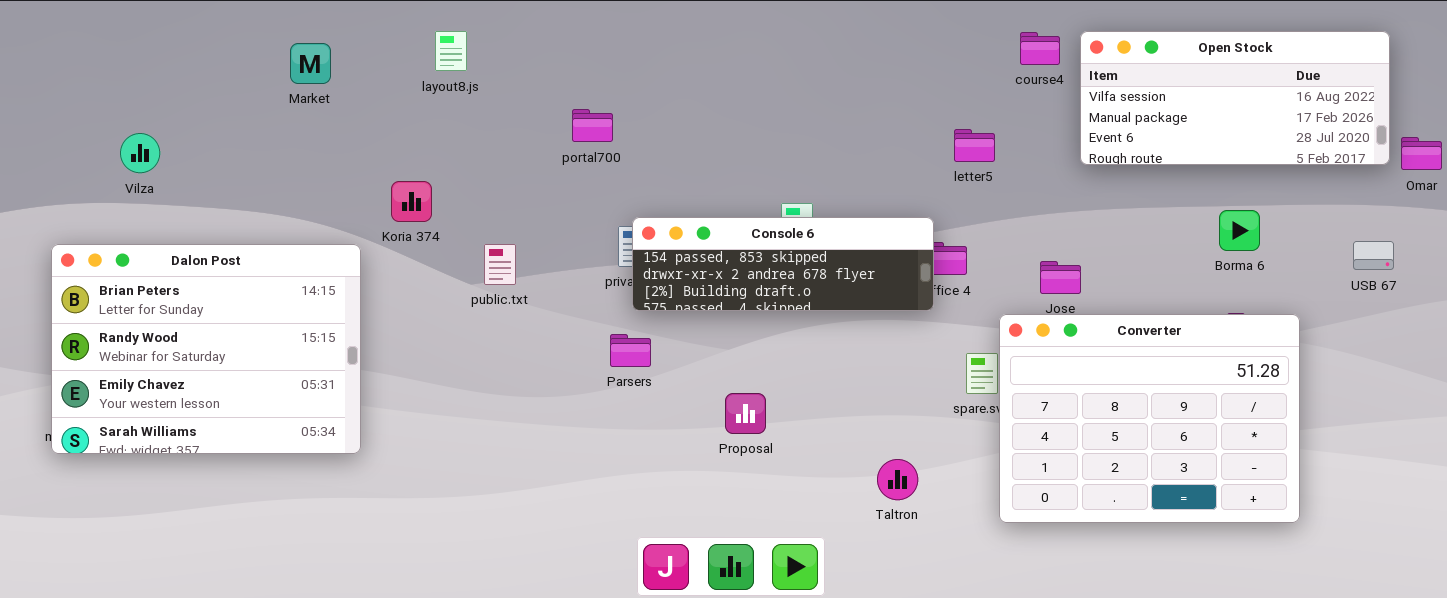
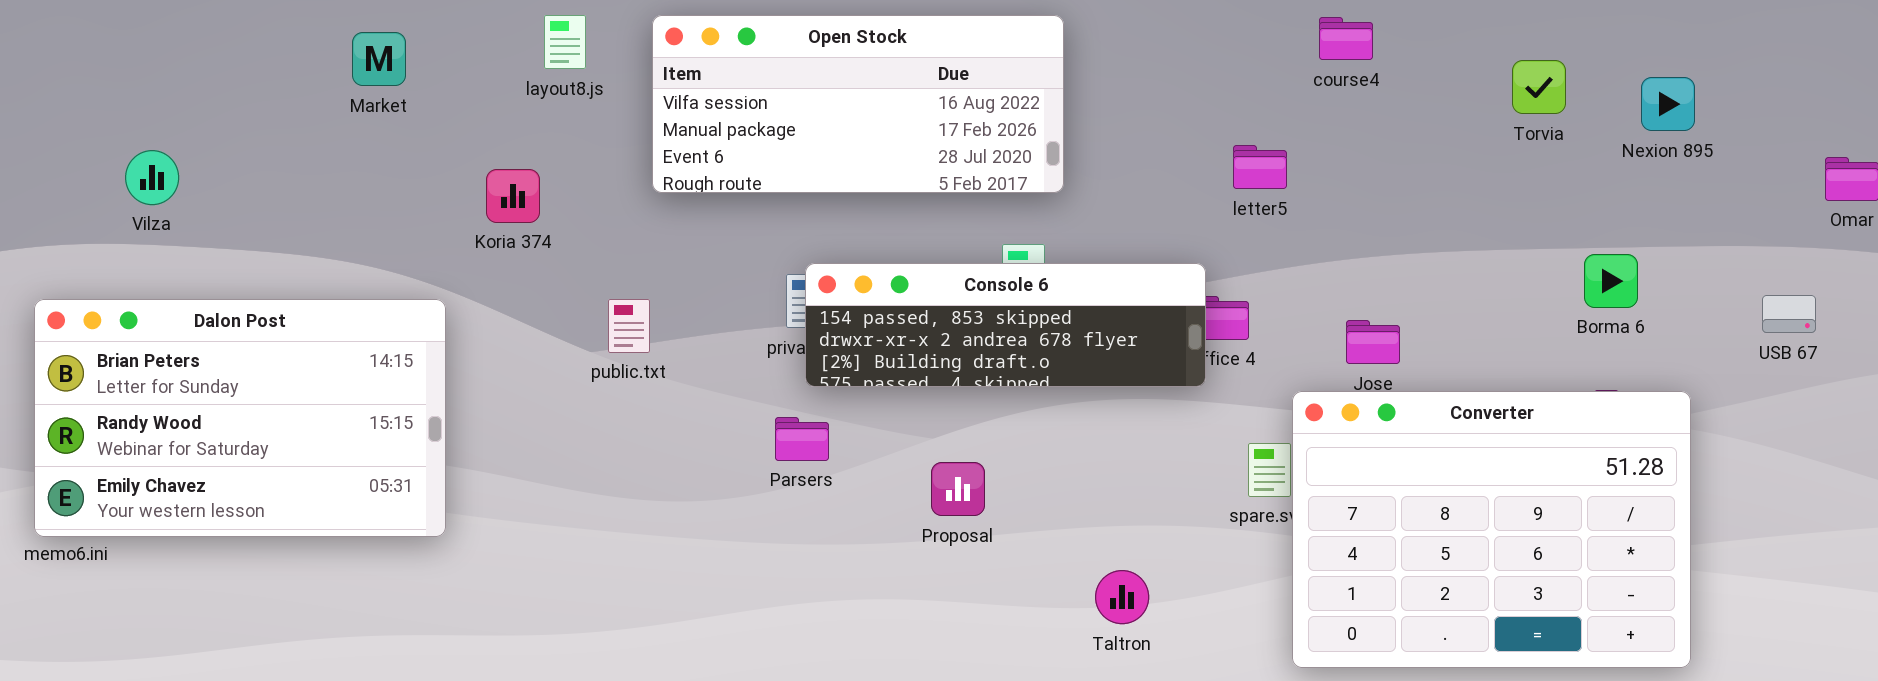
Open Stock: [1080,31,1390,165] -> [652,15,1064,193], moved
Koria 374: [391,181,432,222] -> [486,169,540,223], moved
Dalon Post: [51,244,361,454] -> [34,299,446,537], resized
Proposal: [725,393,766,434] -> [931,462,985,516], moved
Taltron: [877,459,918,500] -> [1095,570,1149,624], moved

